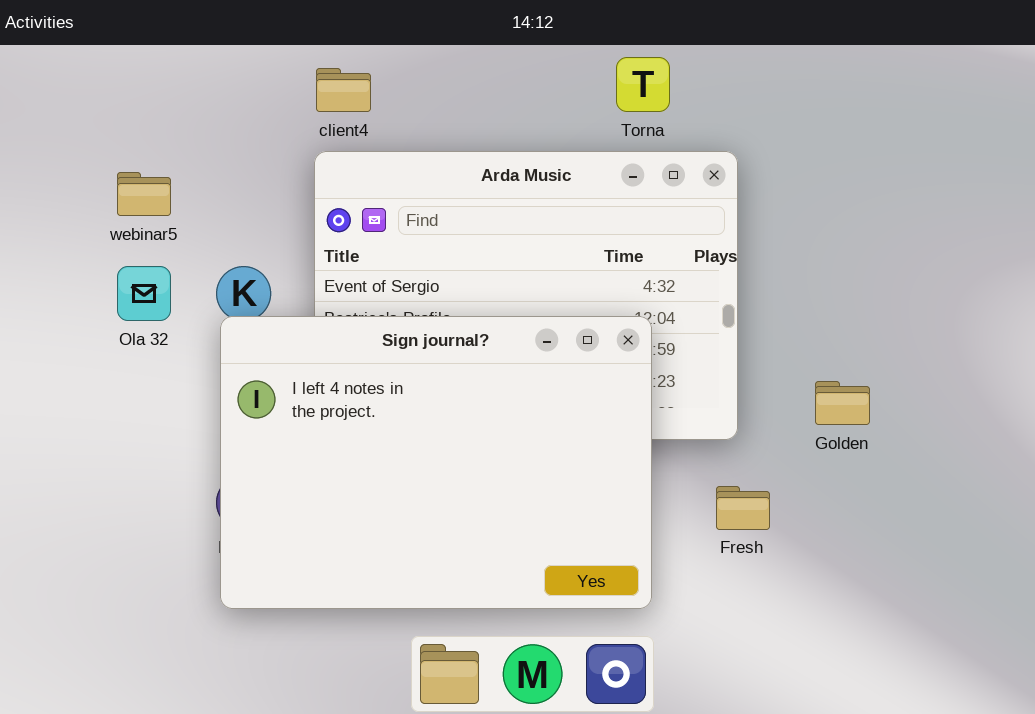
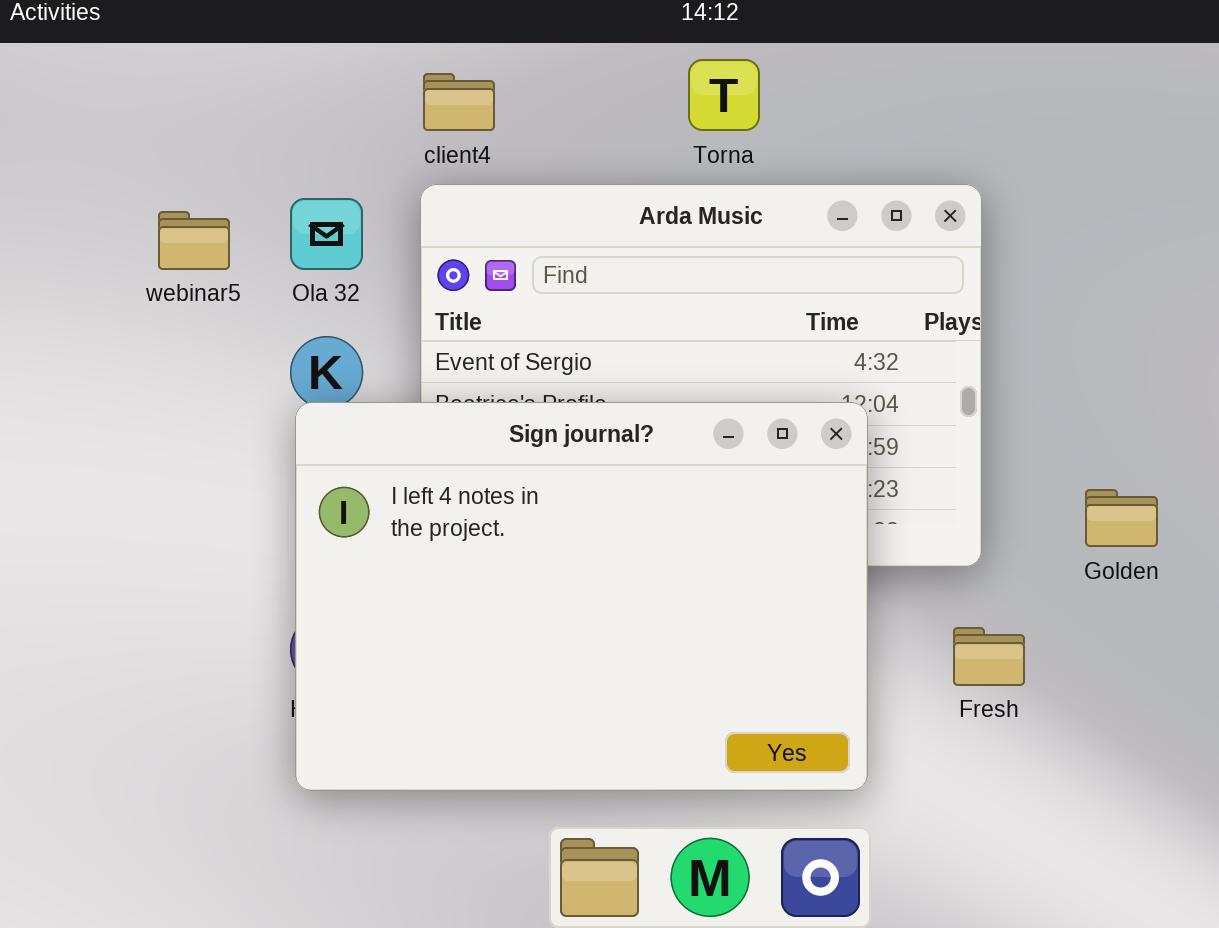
Torna: [616,57,670,112] -> [688,59,760,131], moved
Ola 32: [117,266,171,321] -> [290,198,363,270], moved

